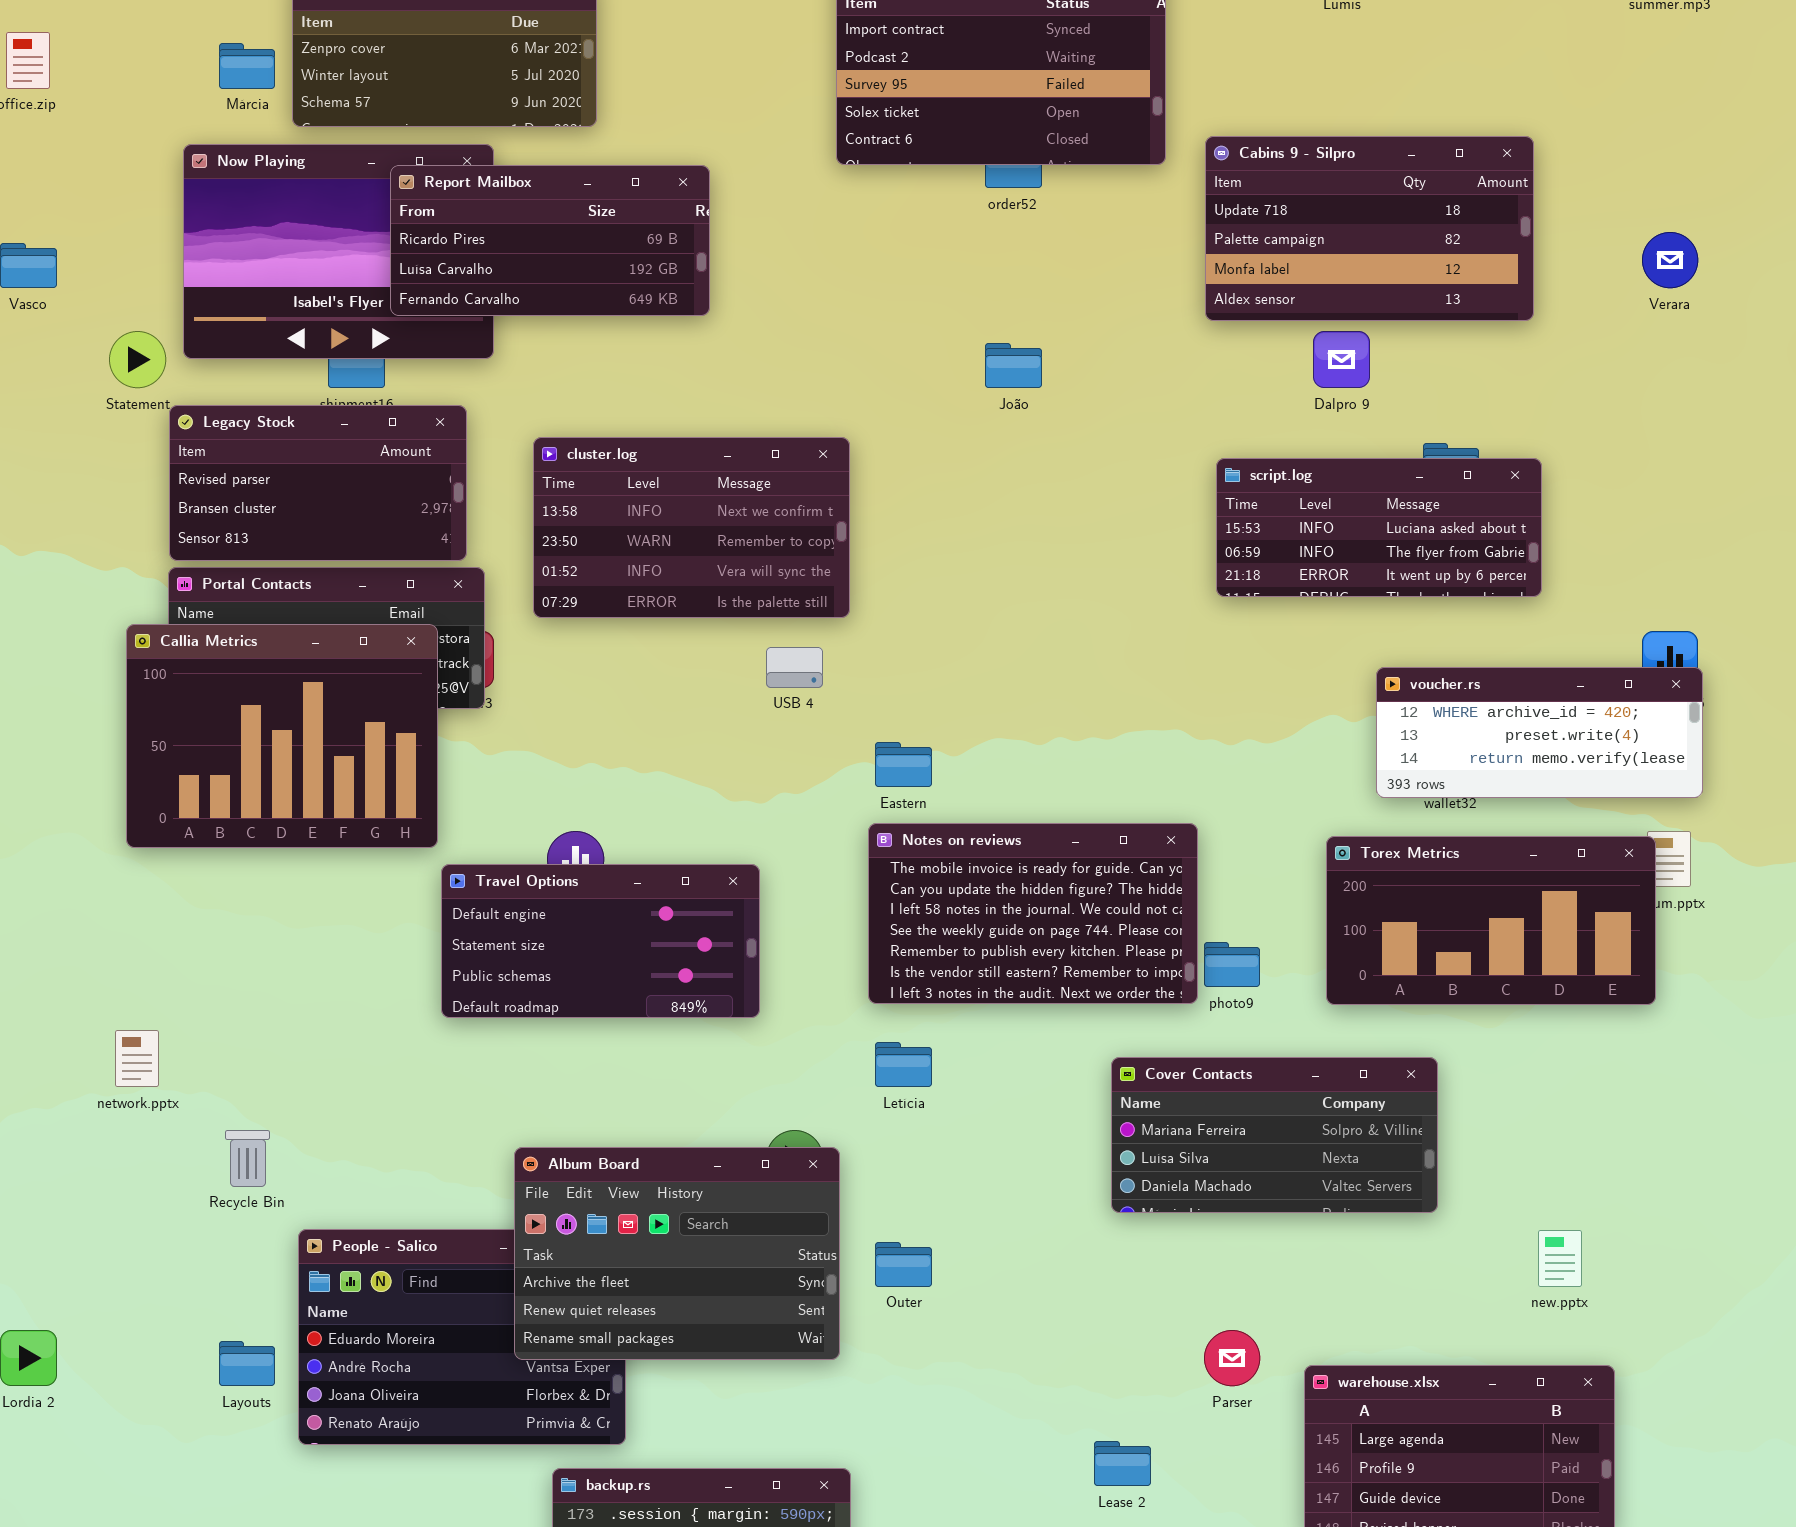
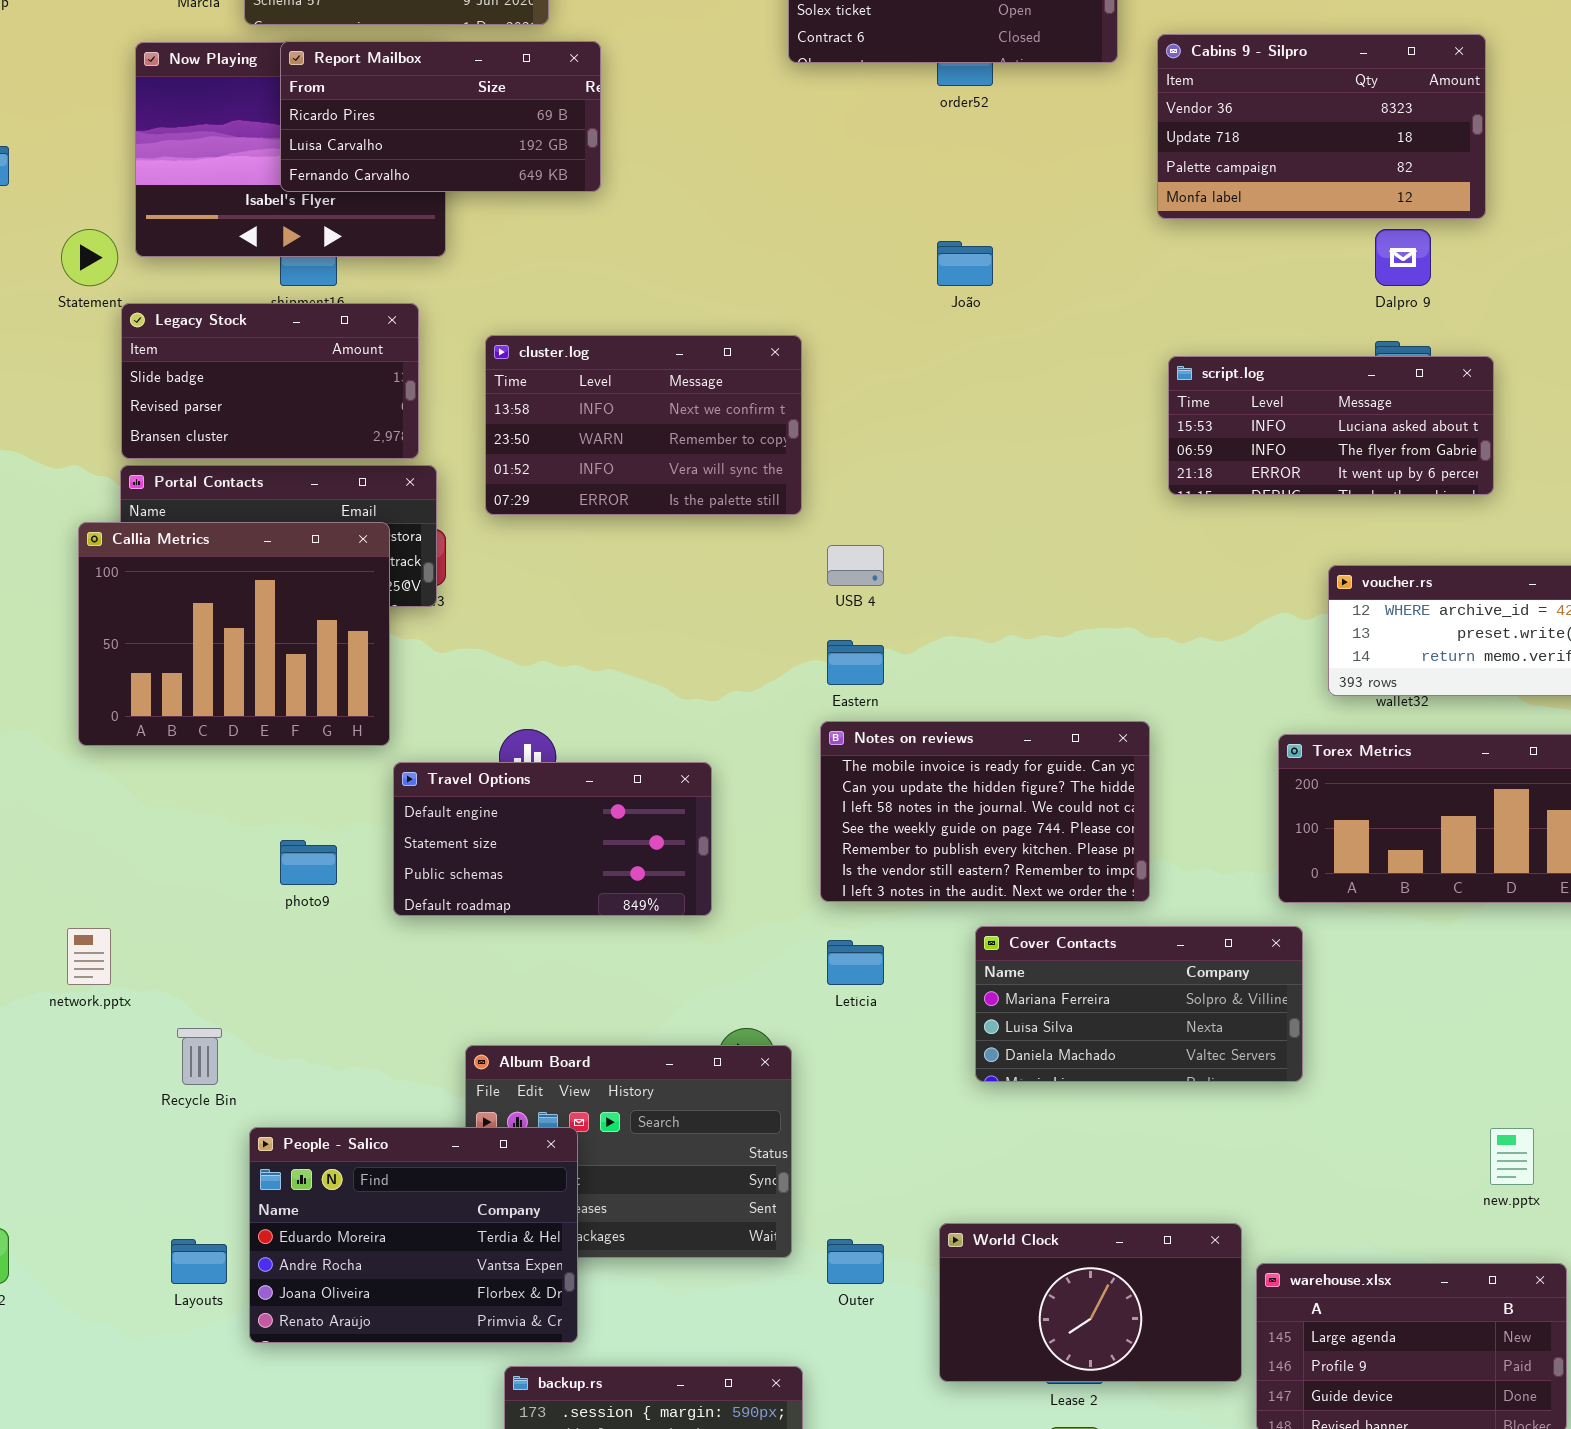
Cabins 9 - Silpro: [1205,136,1534,321] -> [1157,34,1486,219], scrolled up 1 row
Report Mailbox: [390,165,710,316] -> [280,41,601,192], moved
Dalpro 9: [1313,331,1370,388] -> [1375,229,1431,286], moved
Legacy Stock: [169,405,467,561] -> [121,303,419,459], scrolled up 1 row
USB 4: [766,647,823,688] -> [827,545,884,586], moved
photo9: [1204,942,1260,987] -> [280,840,337,885], moved
Cover Contacts: [1111,1057,1438,1213] -> [975,926,1303,1082], moved
People - Salico: [298,1229,626,1445] -> [249,1127,578,1343], raised
Outer: [875,1242,932,1287] -> [827,1239,884,1284], moved
World Clock: none -> [939,1223,1242,1382], opened

